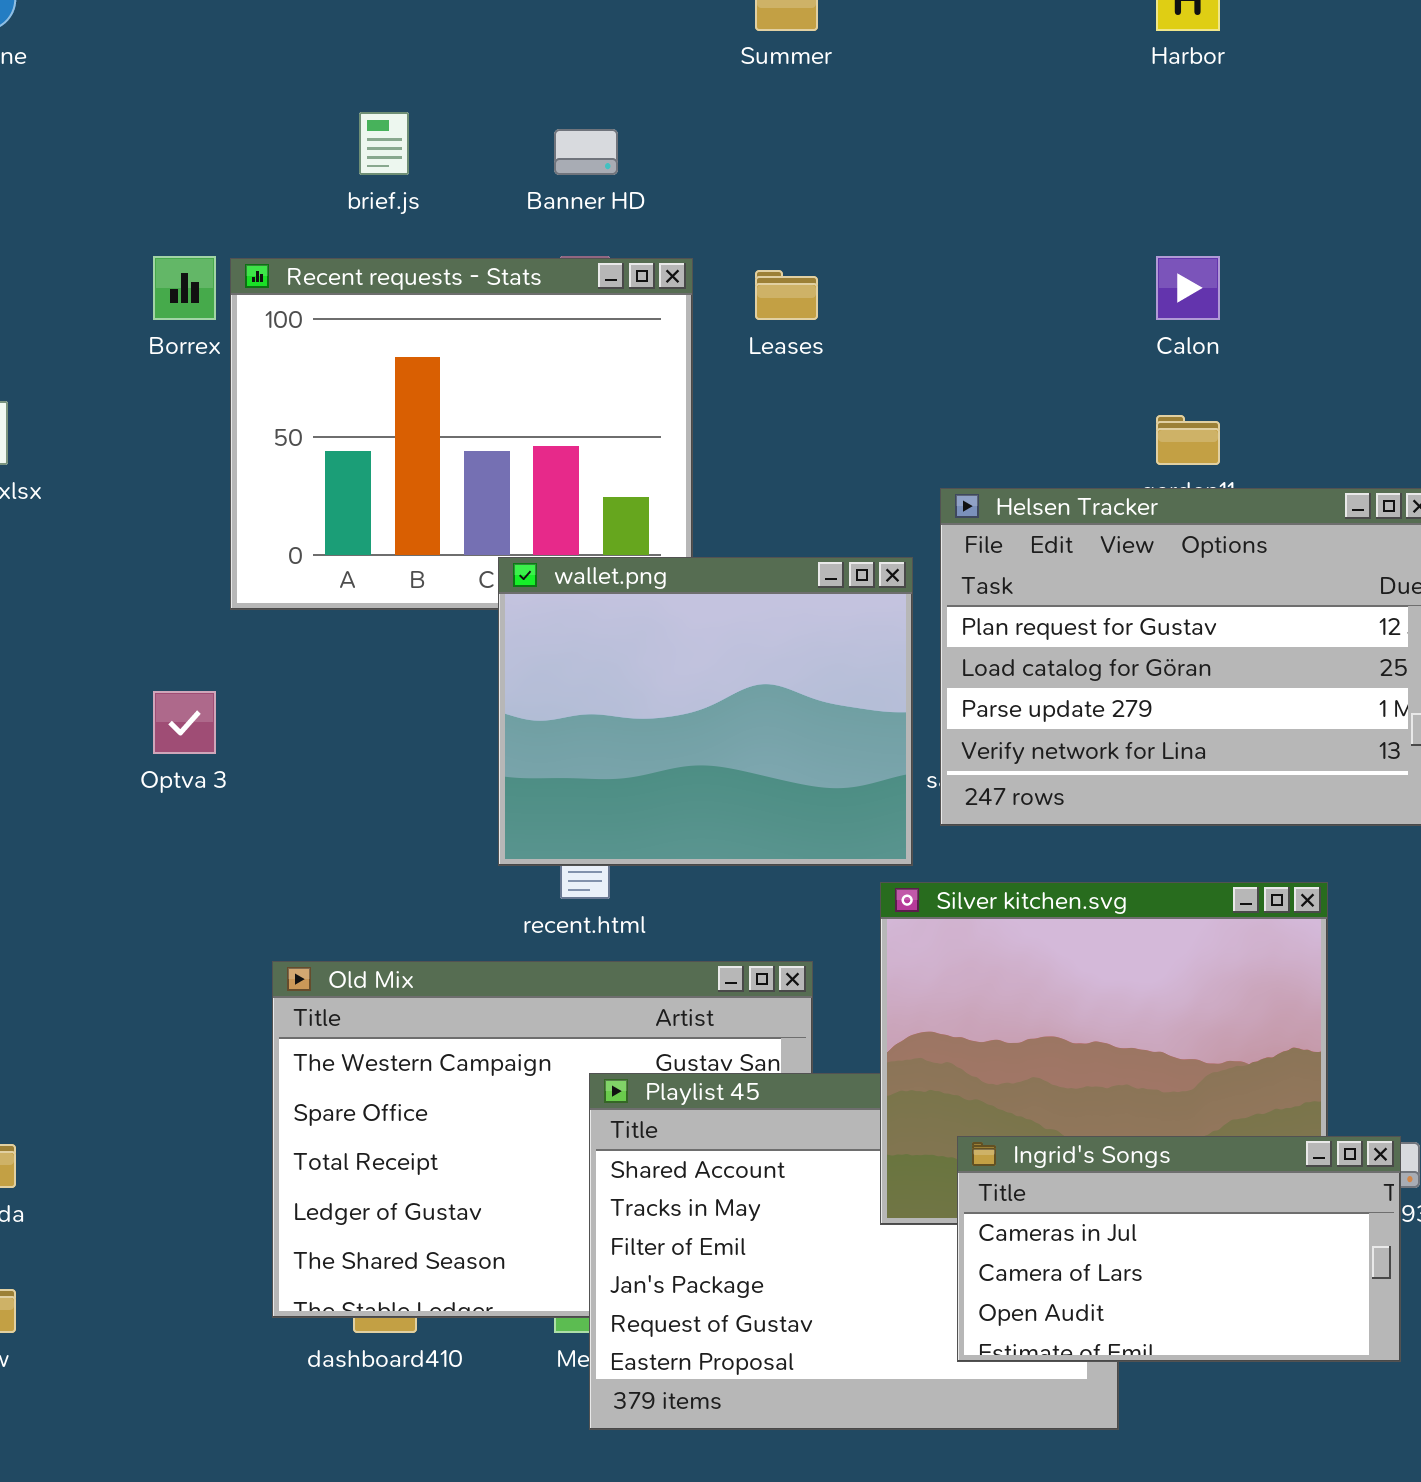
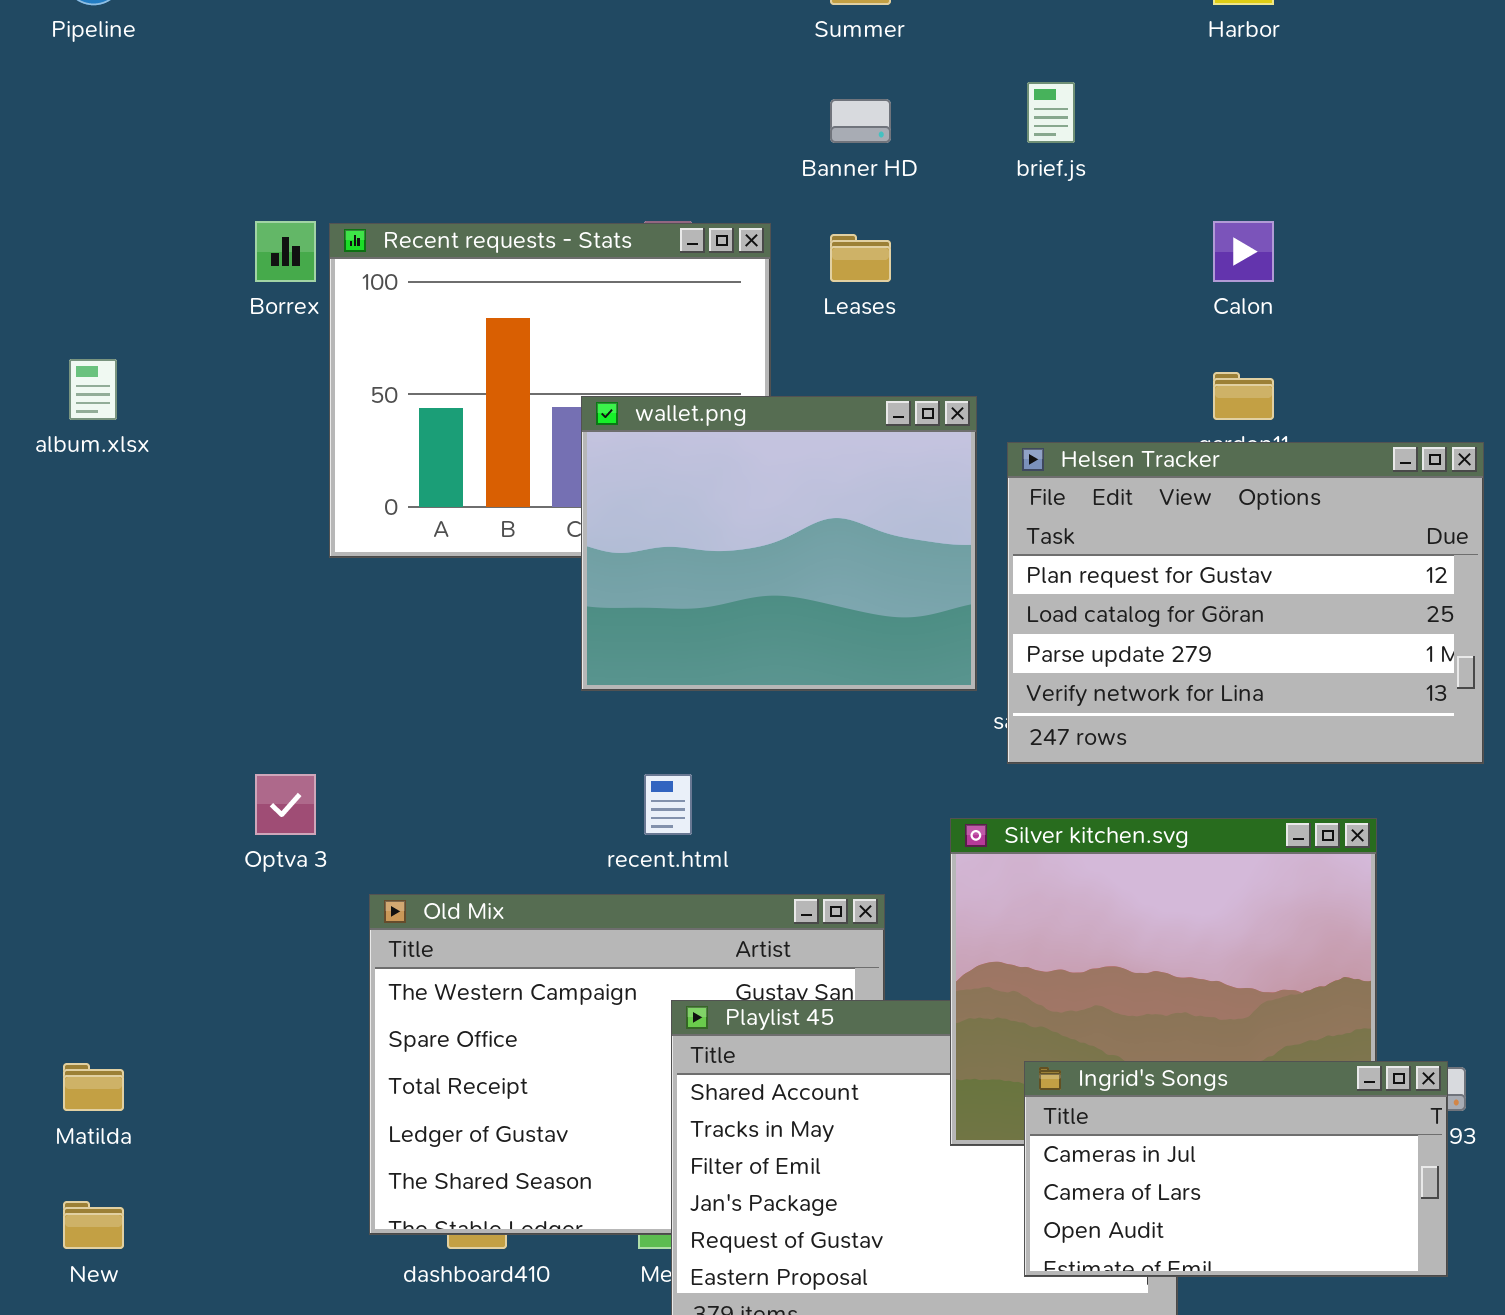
brief.js: [359,112,409,175] -> [1027,82,1075,143], moved
Banner HD: [554,129,618,175] -> [830,99,891,143], moved
wallet.png: [498,557,913,866] -> [581,396,977,691], moved
Optva 3: [153,691,216,754] -> [255,774,316,835], moved

